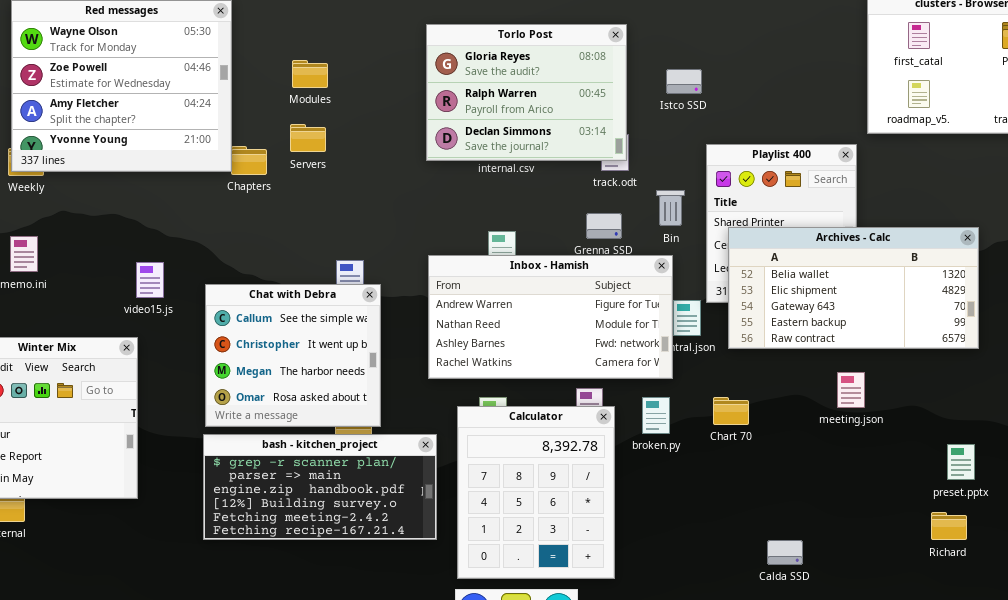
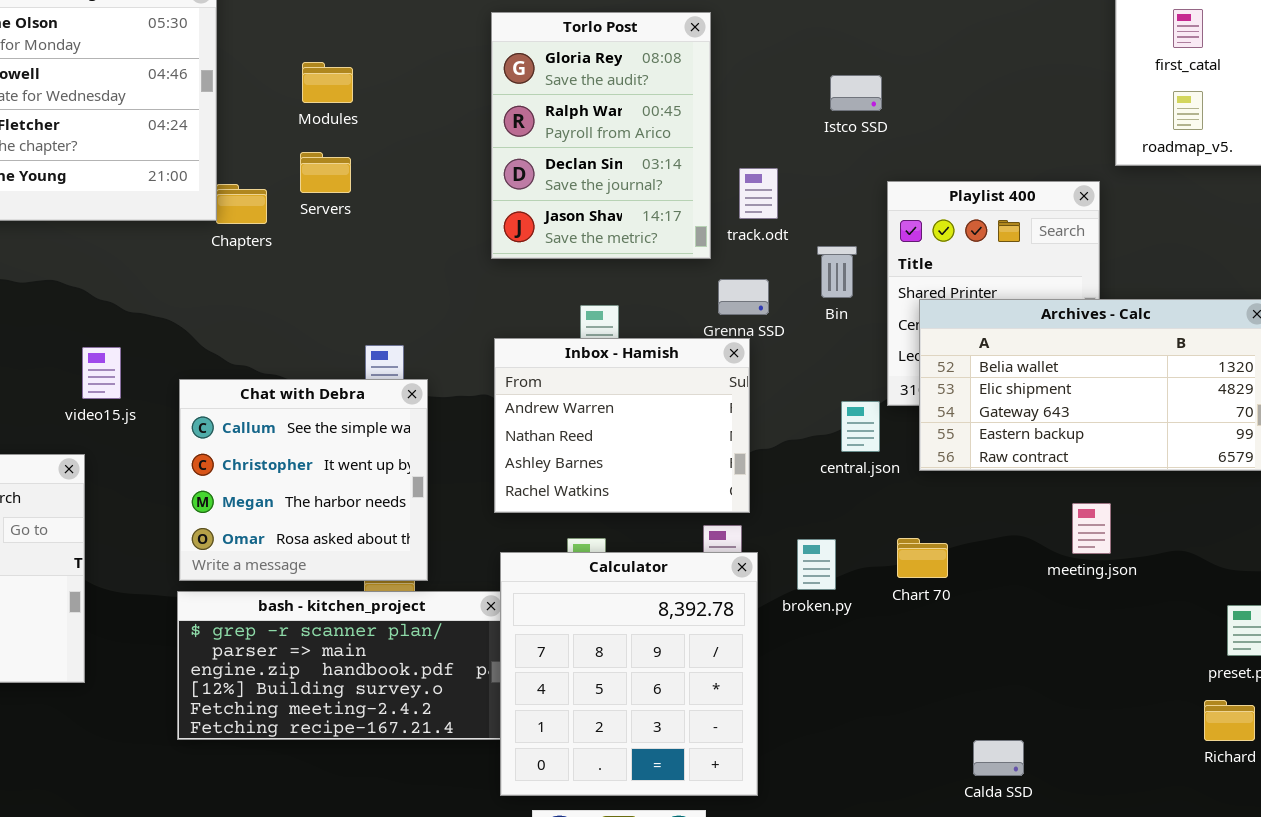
Torlo Post: [426,24,627,161] -> [491,12,711,259], resized
Inbox - Hamish: [428,255,673,379] -> [494,338,750,513], resized
Calculator: [457,406,615,579] -> [500,552,758,796], resized

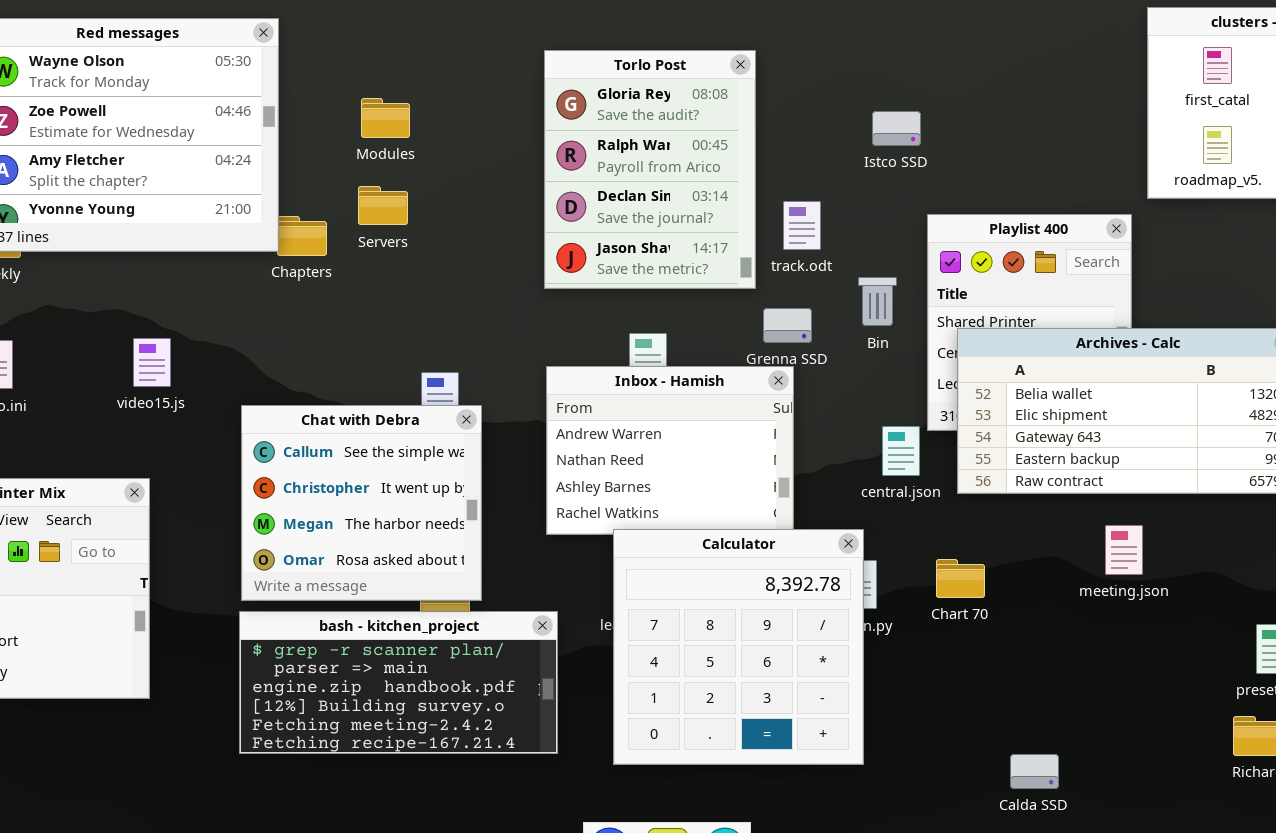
video15.js: [82,347,121,399] -> [133,338,171,387], moved
Calculator: [500,552,758,796] -> [613,529,864,765], moved

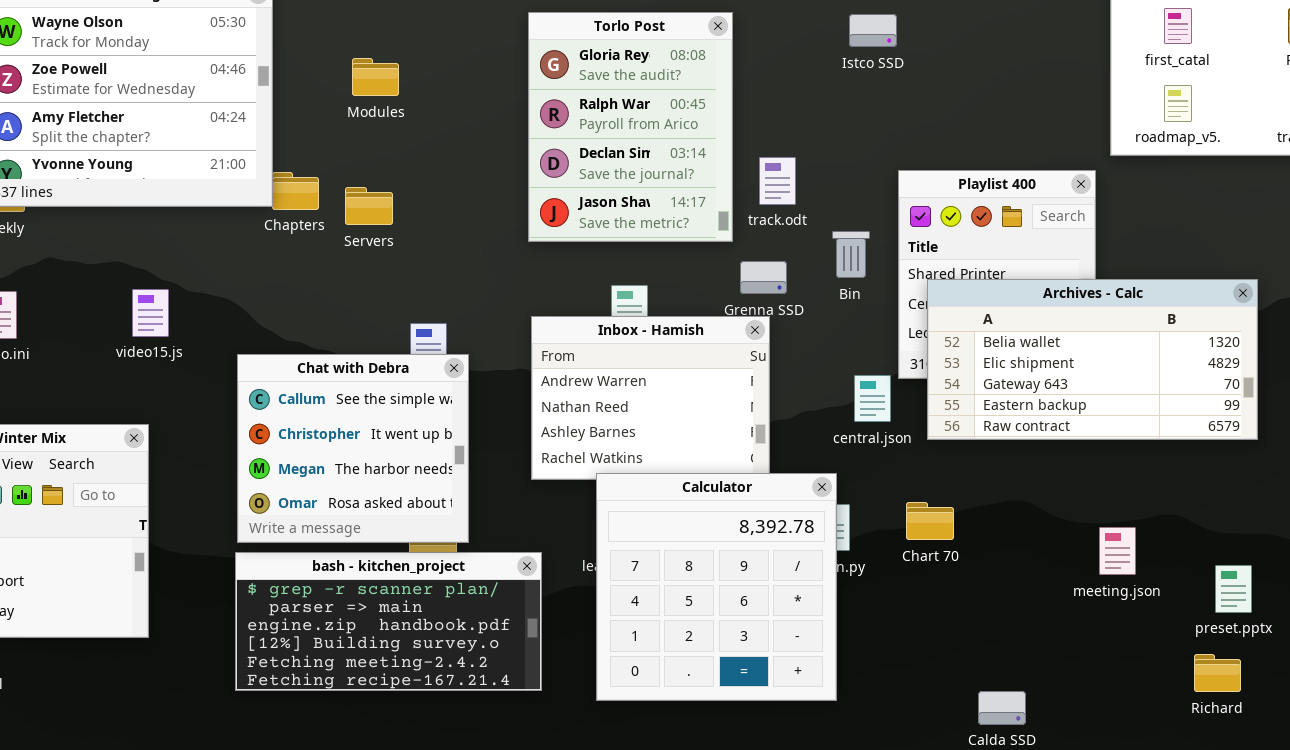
Istco SSD: [872,111,921,146] -> [849,14,897,47], moved
Servers: [358,186,408,225] -> [345,187,393,225], moved
meeting.json: [1105,525,1143,575] -> [1099,527,1136,575], moved

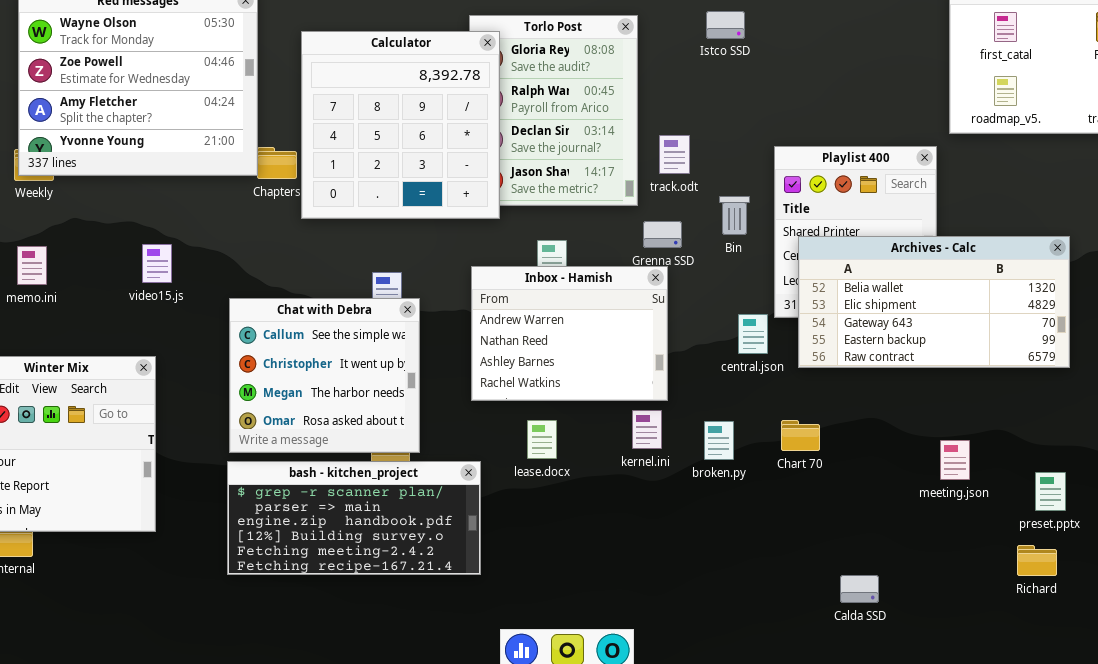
Istco SSD: [849,14,897,47] -> [706,11,745,39], moved
Calculator: [596,473,837,701] -> [301,31,500,219], moved

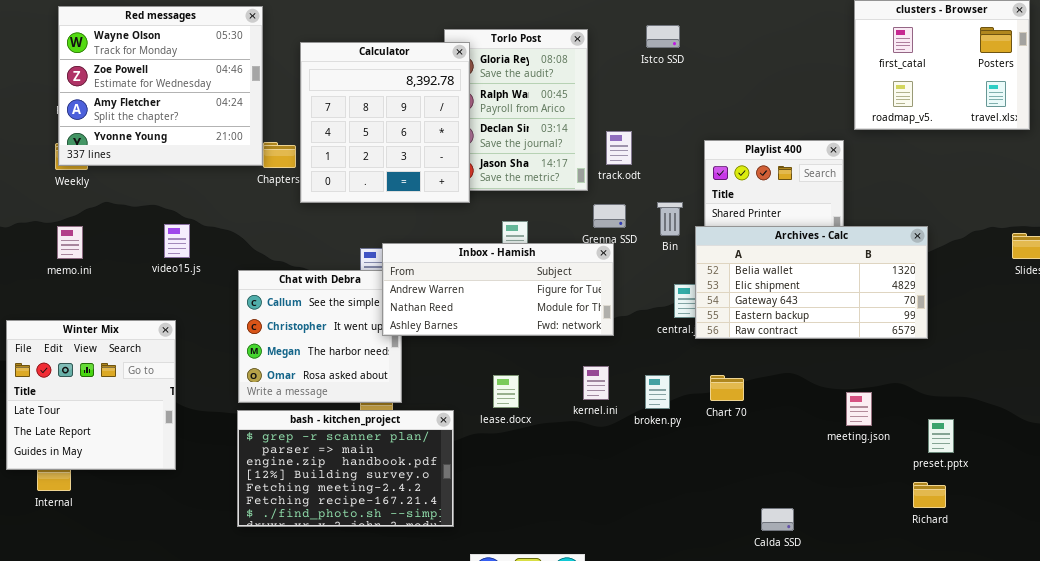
Bin: [719,196,750,235] -> [657,202,683,236], moved
Archives - Calc: [798,236,1070,368] -> [695,226,928,339], moved
Inbox - Hamish: [471,266,668,401] -> [382,243,614,336], resized
bash - kitchen_project: [227,461,481,575] -> [237,410,454,527], resized

